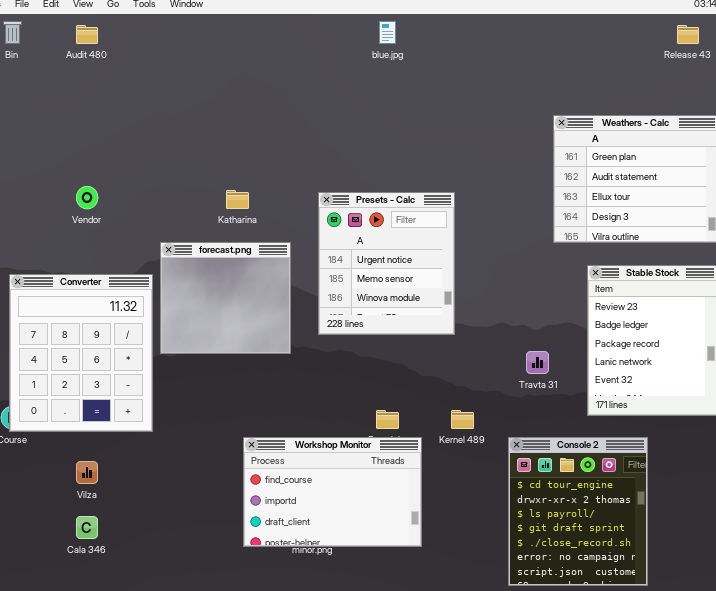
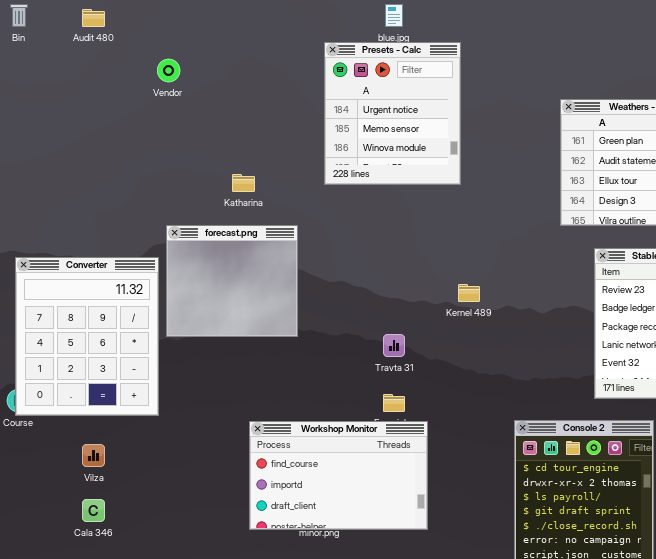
Vendor: [76,186,98,209] -> [157,59,180,82], moved
Presets - Calc: [318,192,455,335] -> [324,42,461,185], moved
Travta 31: [526,351,549,374] -> [383,334,405,357], moved
Kernel 489: [451,410,474,429] -> [458,284,480,302], moved

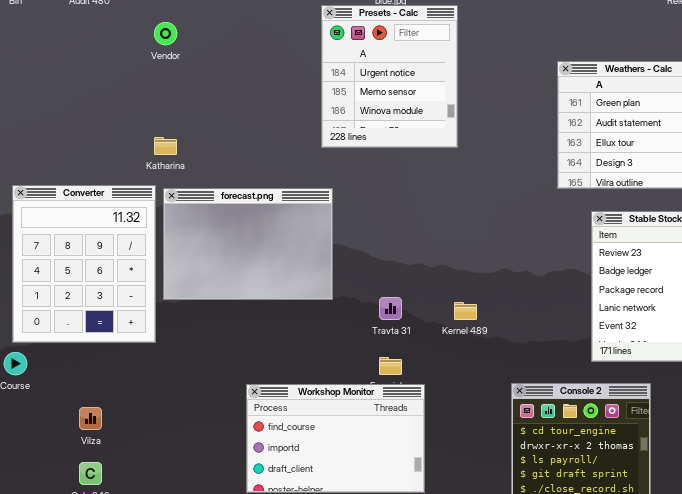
Katharina: [232,174,255,192] -> [154,137,177,155], moved
forecast.png: [166,225,298,337] -> [163,188,333,300], resized
Converter: [15,257,159,416] -> [12,185,156,343], moved
Kernel 489: [458,284,480,302] -> [454,302,477,320], moved

